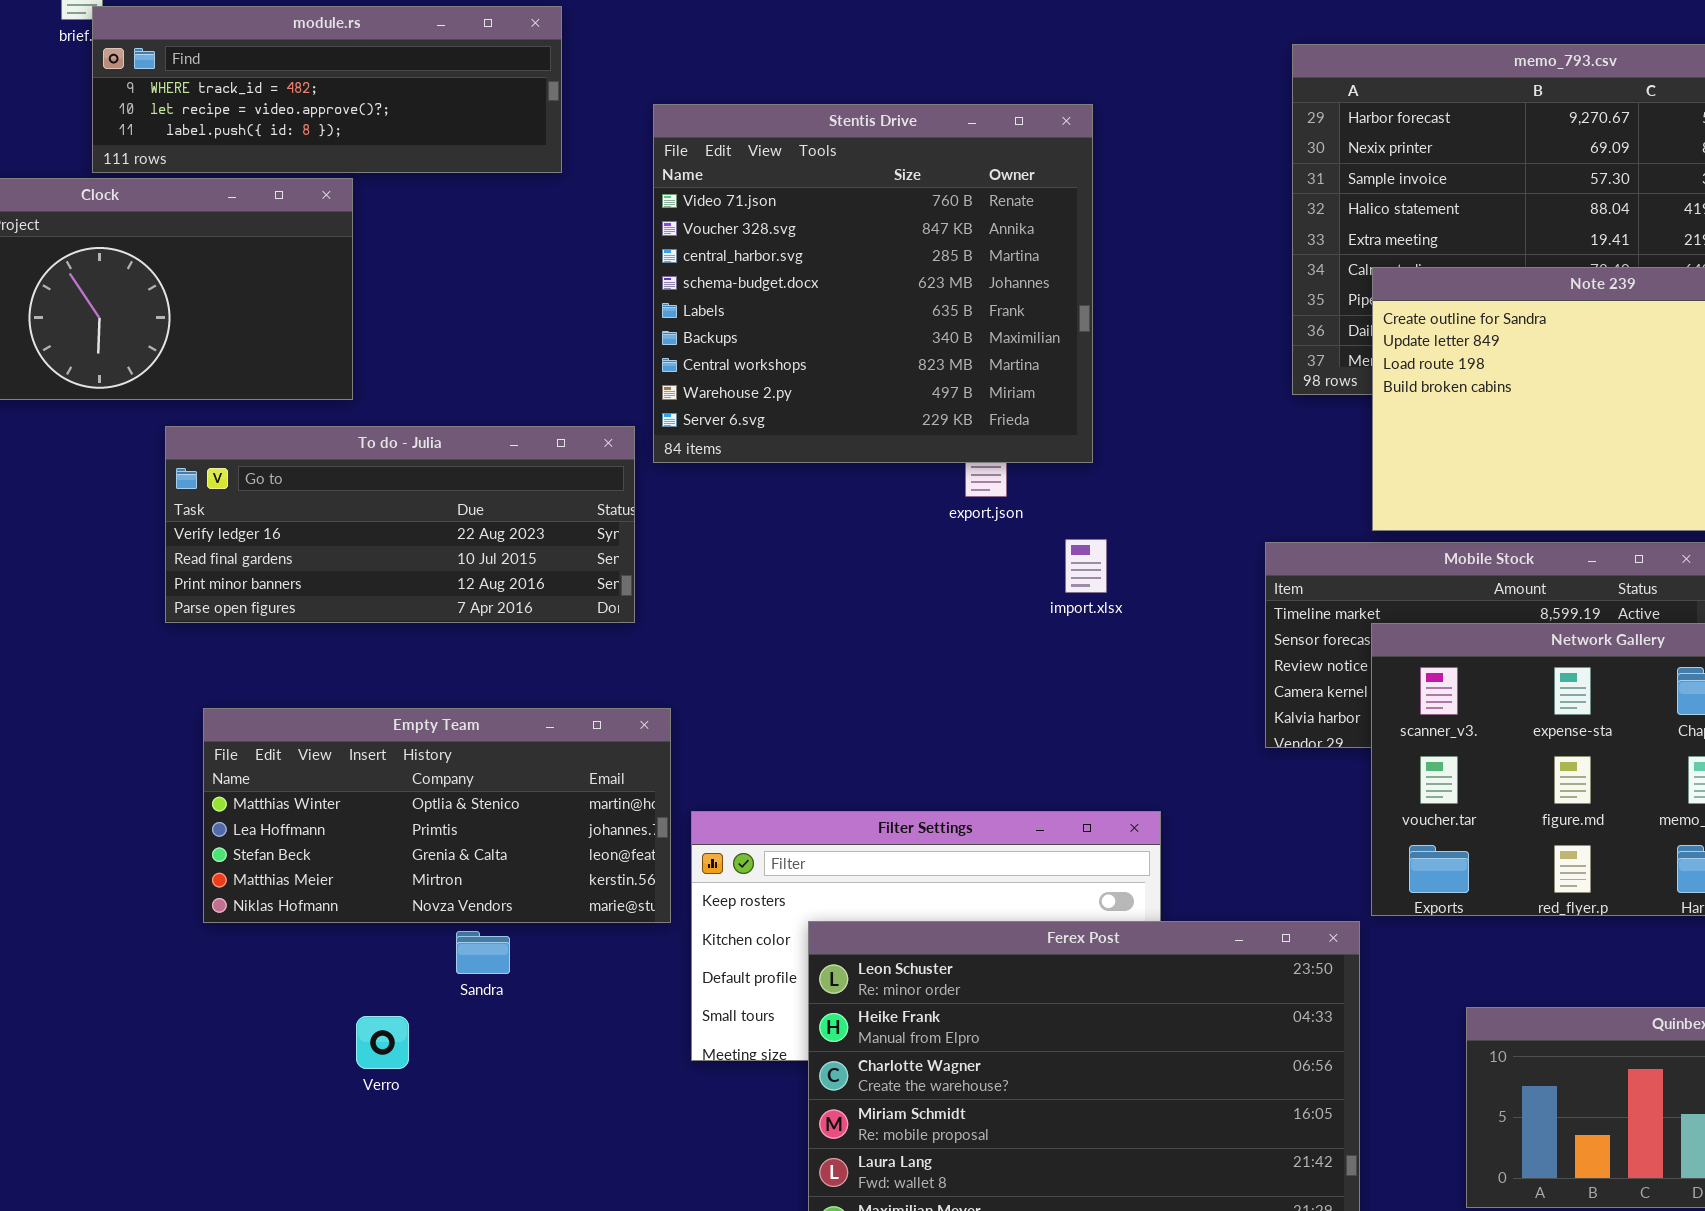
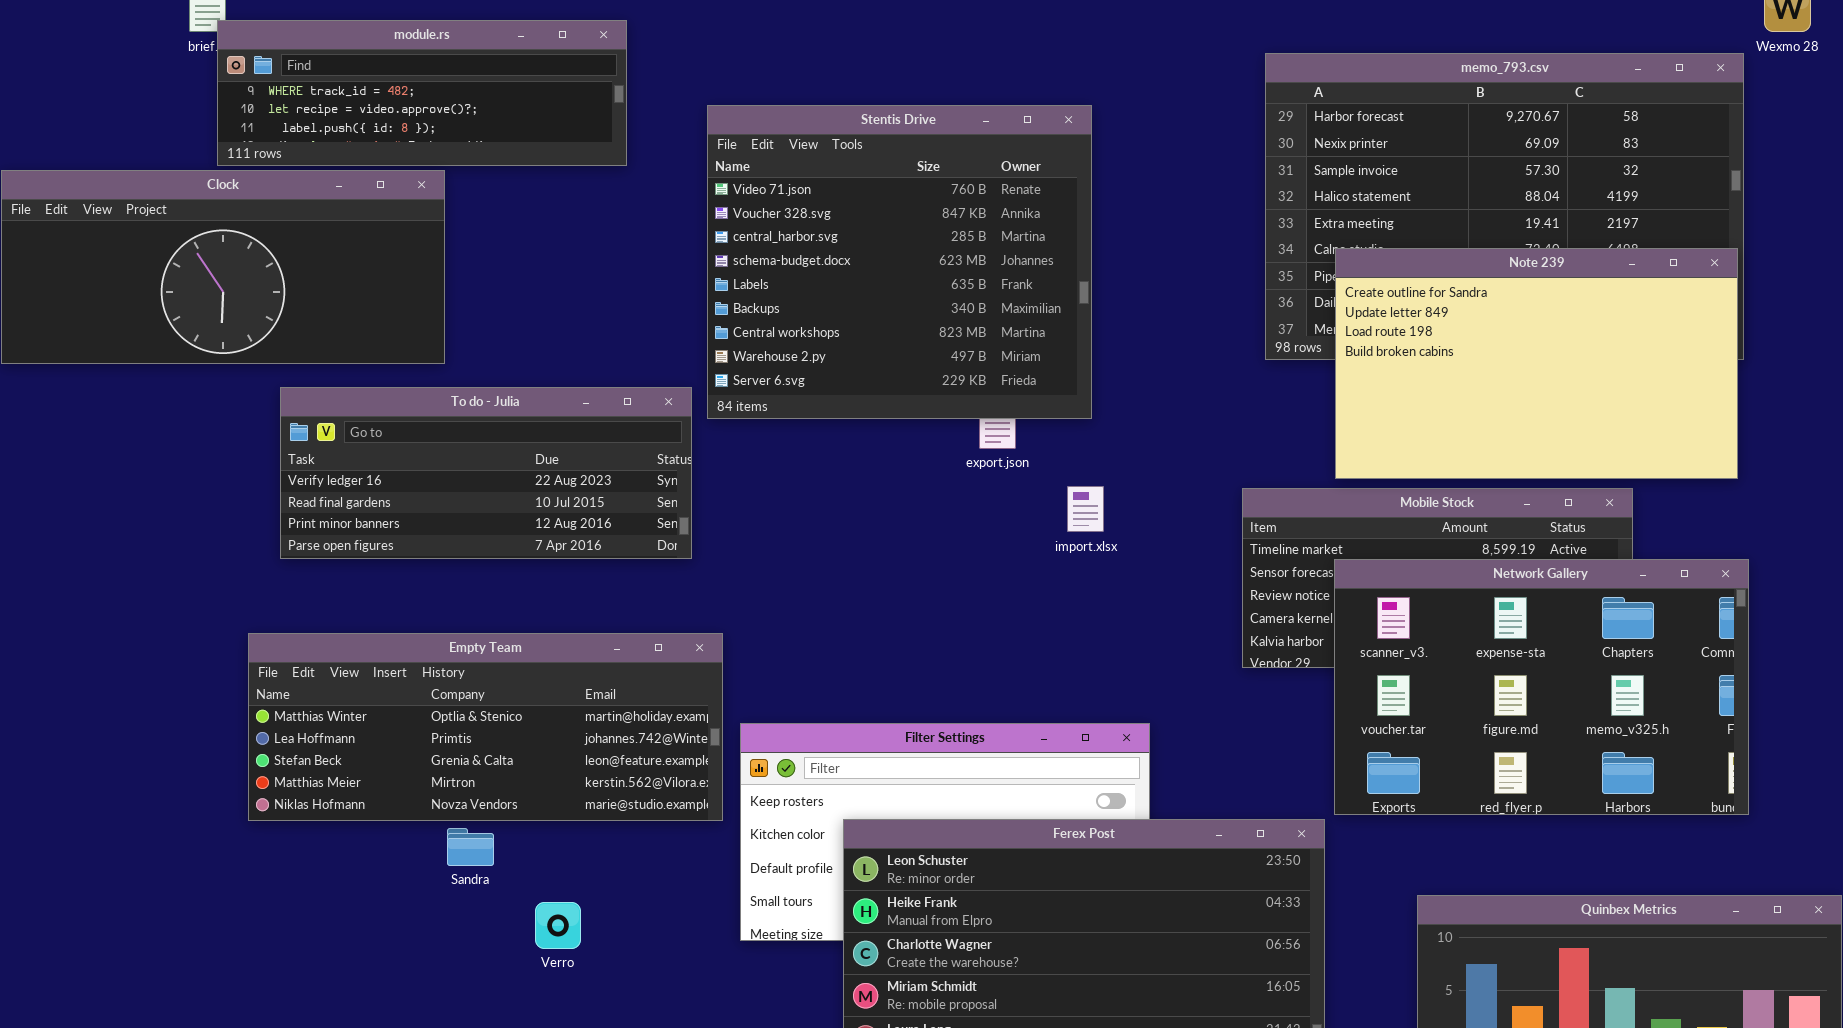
Empty Team: [203,708,671,923] -> [248,633,723,821], resized
Sandra: [456,931,510,974] -> [447,828,494,866], moved
Verro: [356,1016,409,1069] -> [535,902,581,949], moved

